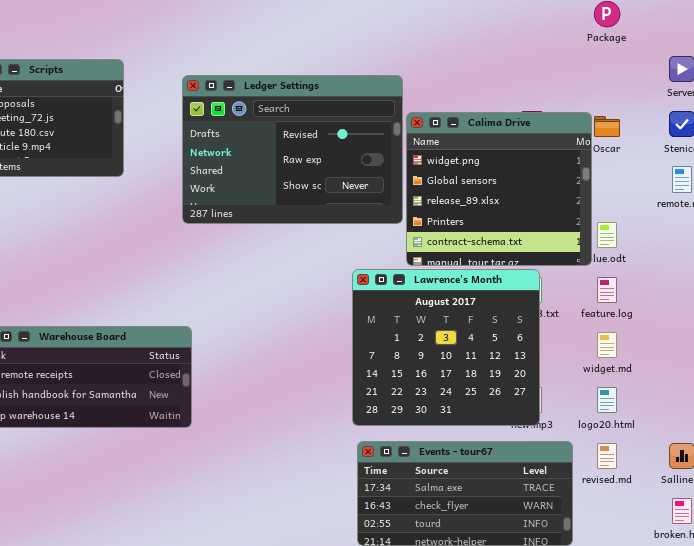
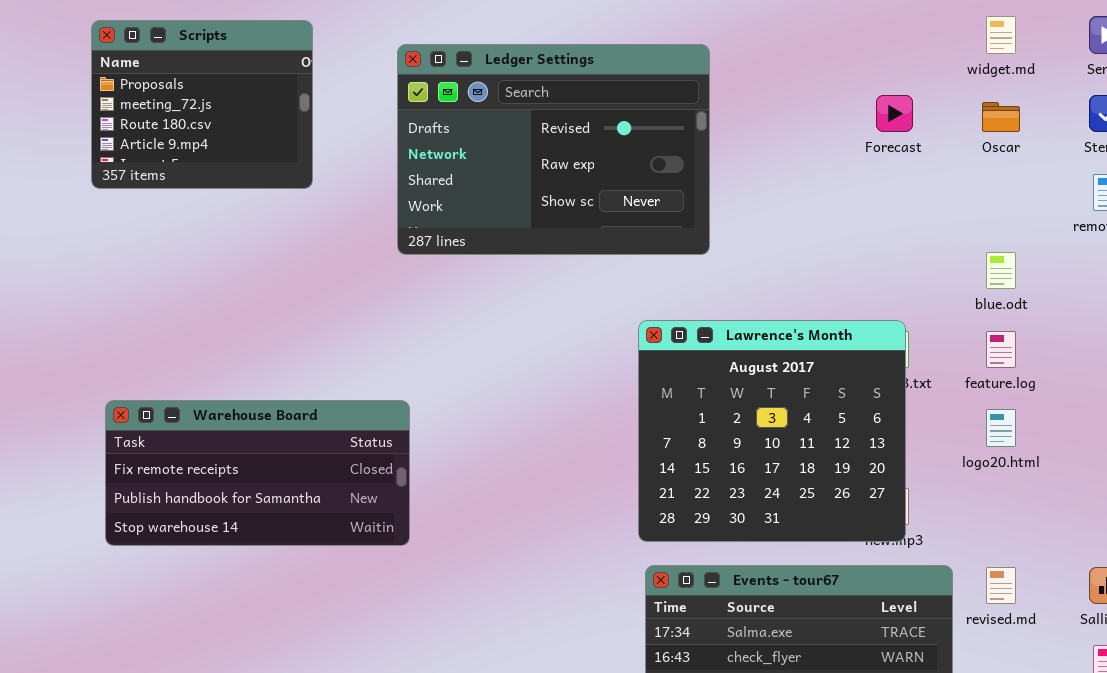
Calima Drive: [406,112,592,266] -> none, closed
widget.md: [597,332,617,358] -> [986,16,1016,54], moved
logo20.html: [597,387,617,413] -> [986,409,1016,447], moved

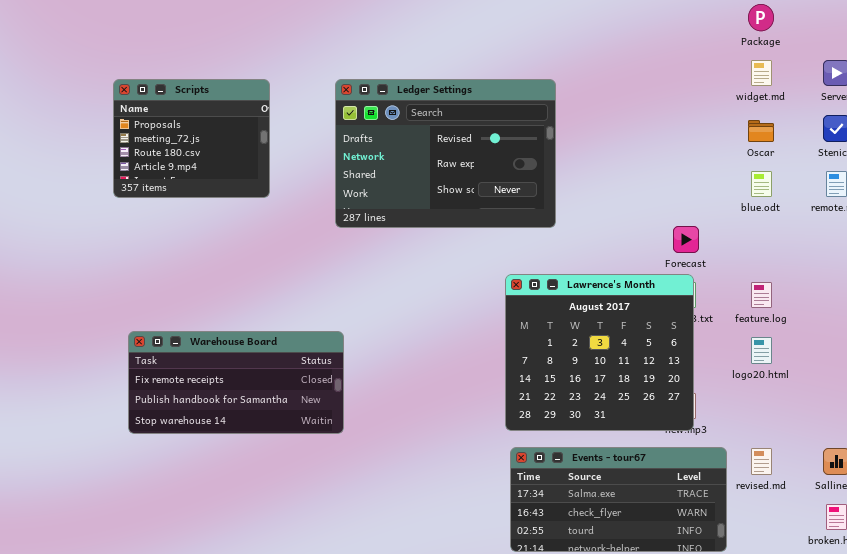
Scripts: [91,20,313,189] -> [113,79,270,198], moved
Forecast: [876,95,913,132] -> [673,226,699,253], moved
blue.odt: [986,252,1016,289] -> [751,171,772,197], moved

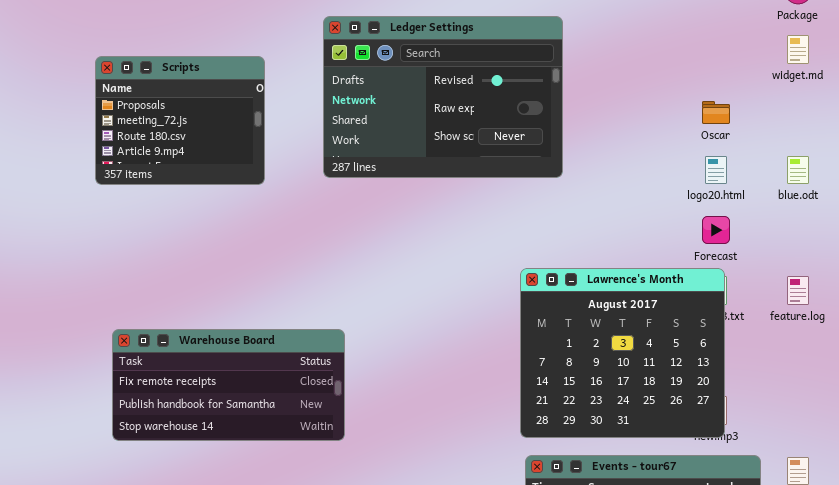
Ledger Settings: [335,79,556,228] -> [323,16,563,178], moved
Oscar: [748,120,774,142] -> [702,101,730,124], moved
logo20.html: [751,337,772,364] -> [705,156,727,184], moved

